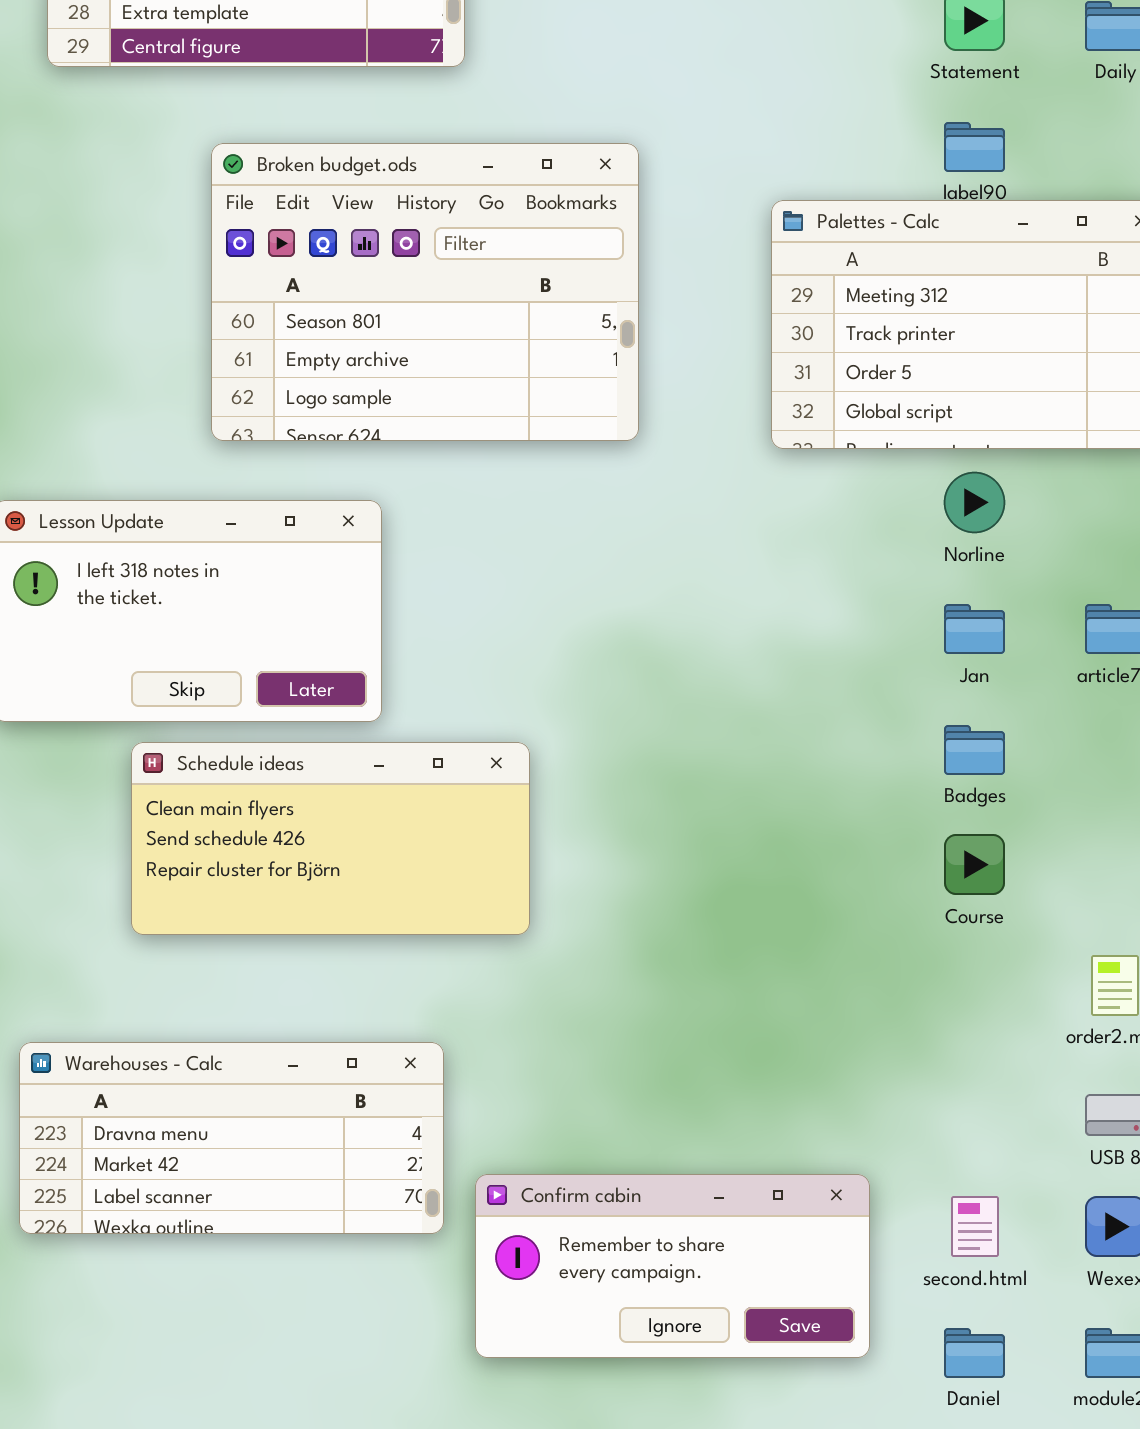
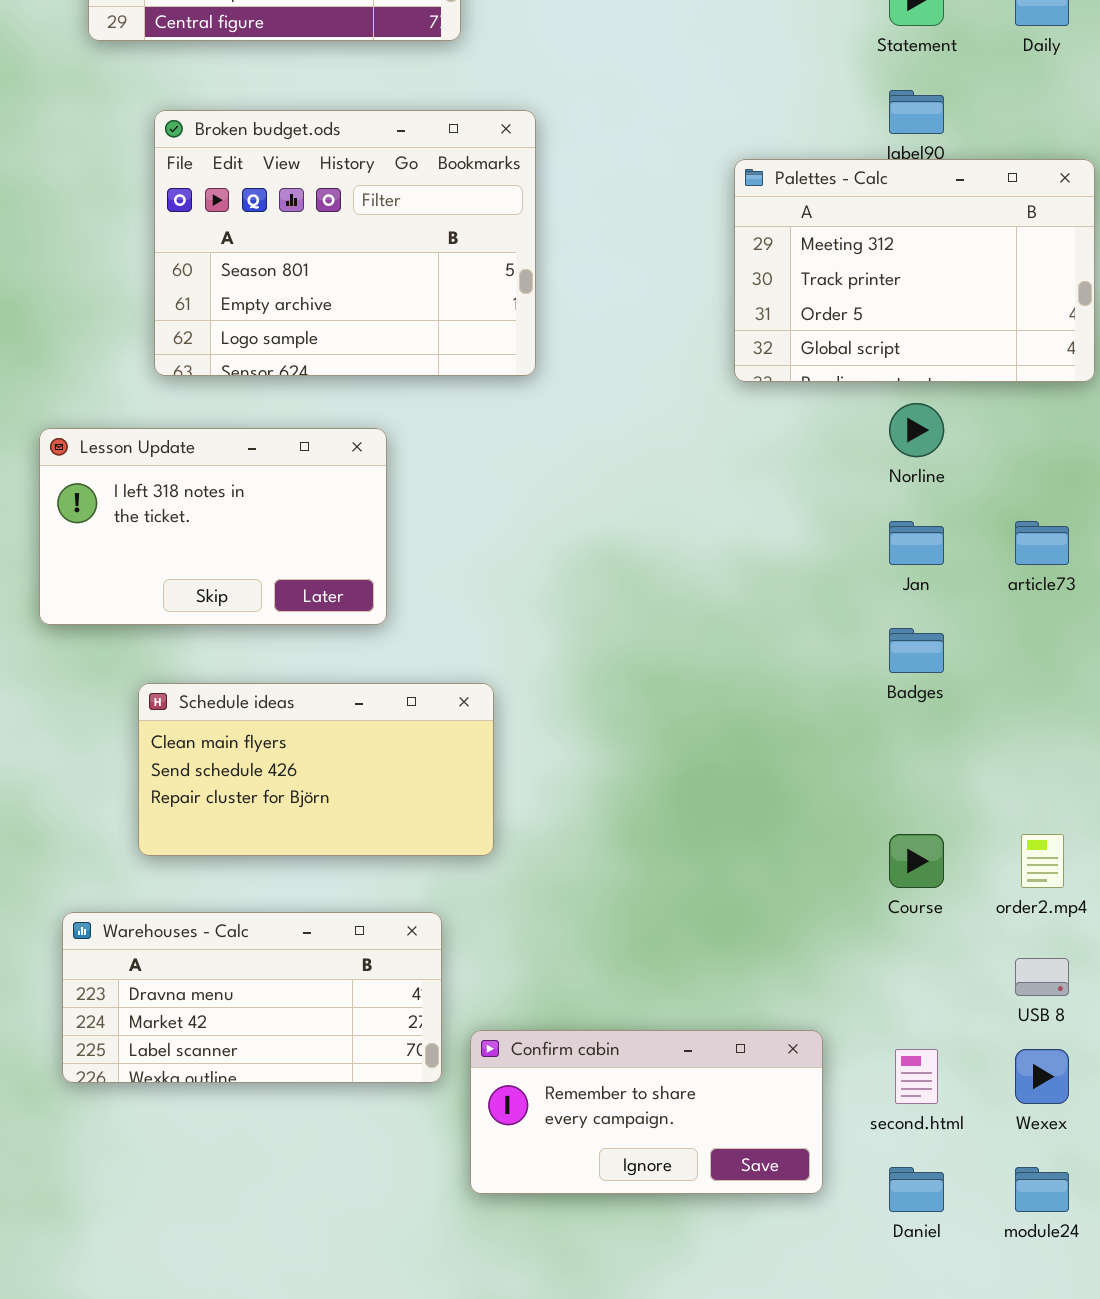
Broken budget.ods: [211,143,639,441] -> [154,110,536,376], moved
Schedule ideas: [131,742,530,935] -> [138,683,494,856], moved
Course: [944,834,1005,895] -> [889,834,944,888], moved

